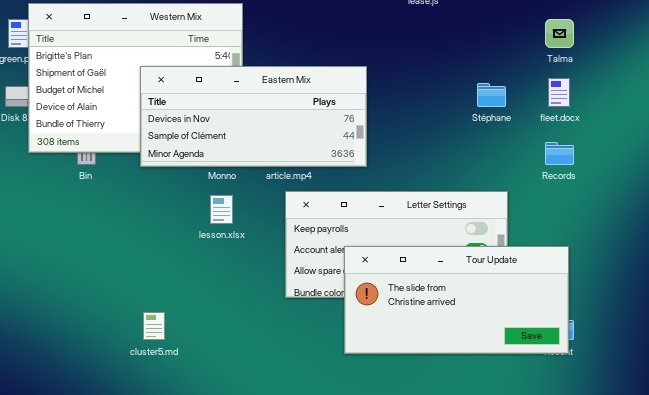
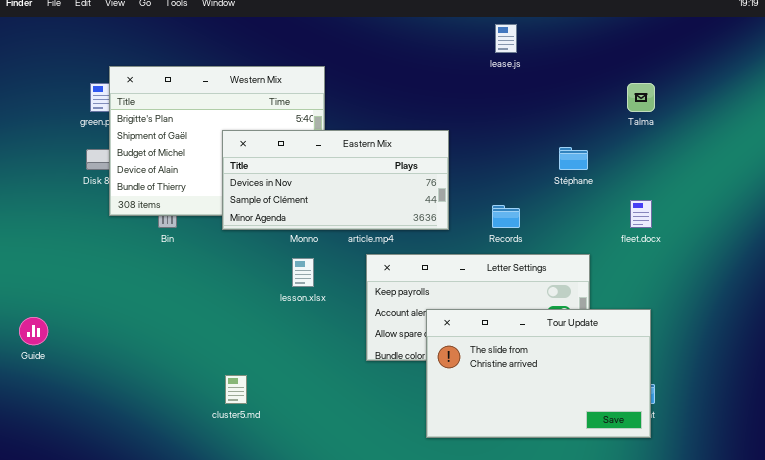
fleet.docx: [548,78,570,107] -> [630,200,652,228], moved
Records: [545,142,574,165] -> [492,205,520,228], moved
Tour Update: [344,246,569,354] -> [426,309,651,438], resized

